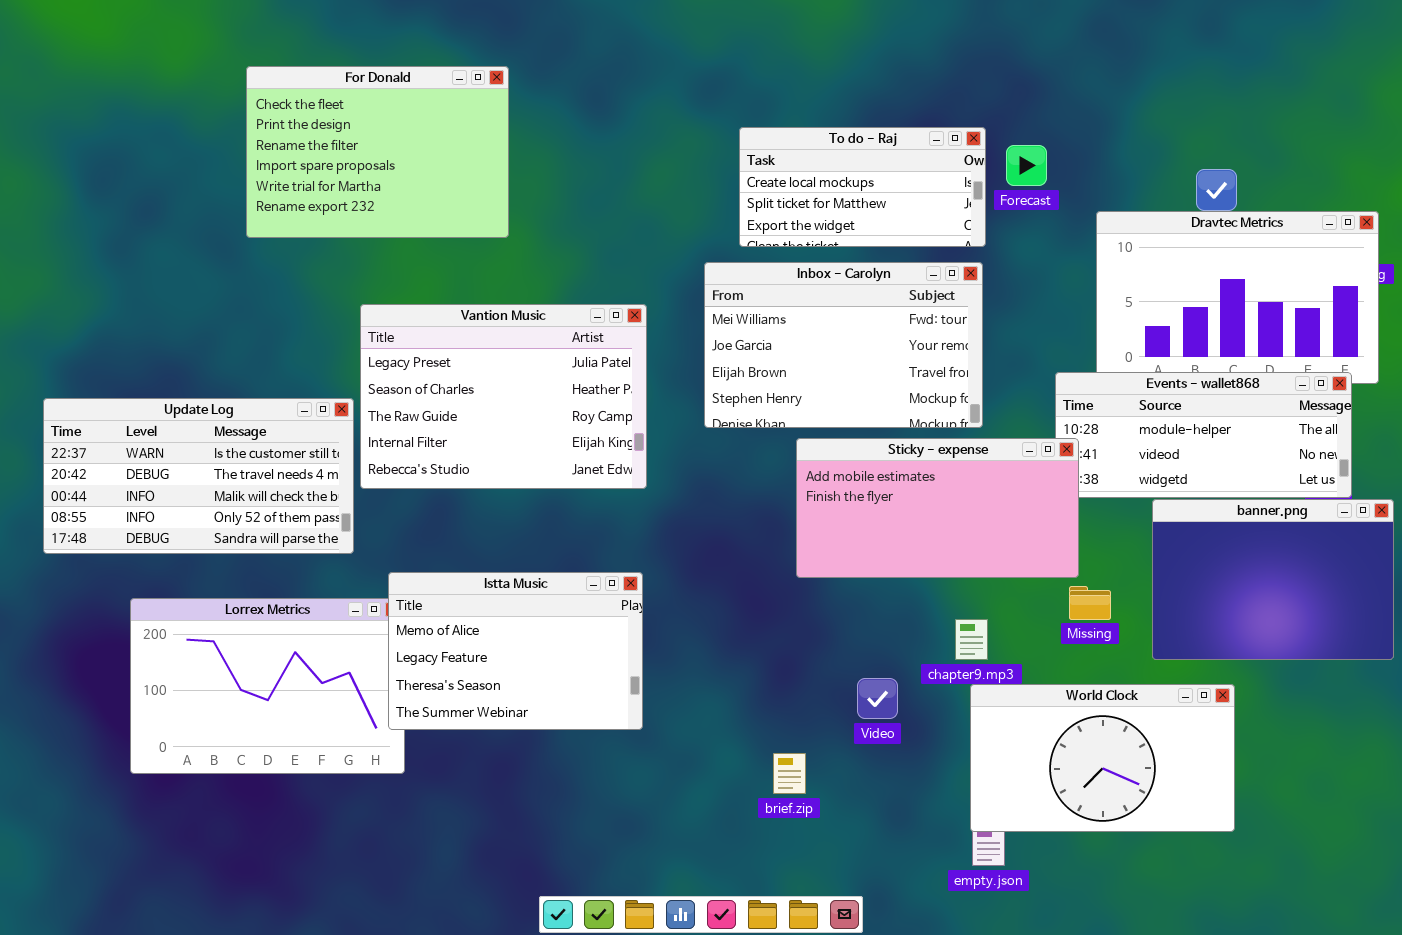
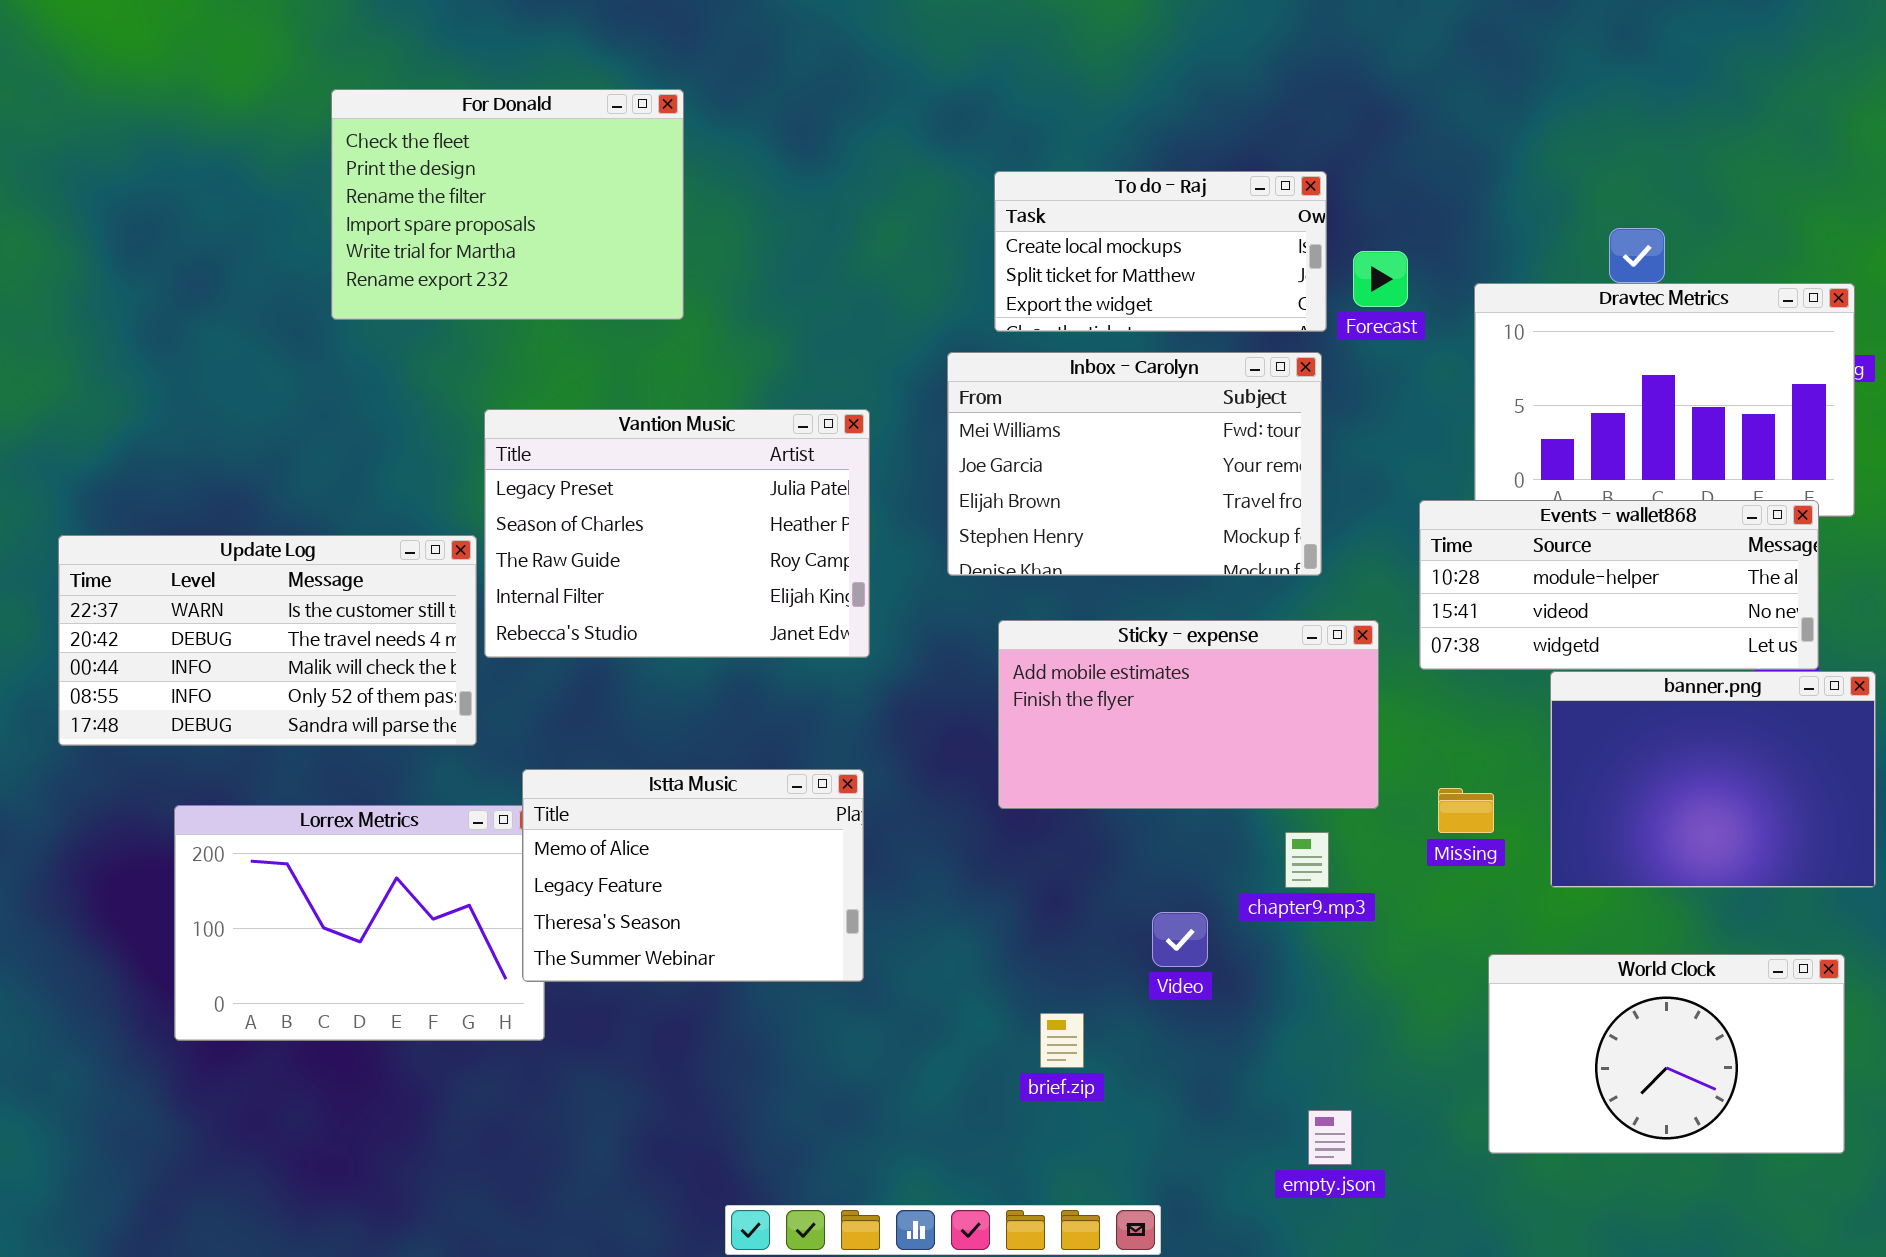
Forecast: [1006,145,1047,186] -> [1353,251,1408,307], moved
Sticky - expense: [796,438,1079,578] -> [998,620,1379,809], moved
World Clock: [970,684,1235,832] -> [1488,954,1845,1154], moved

